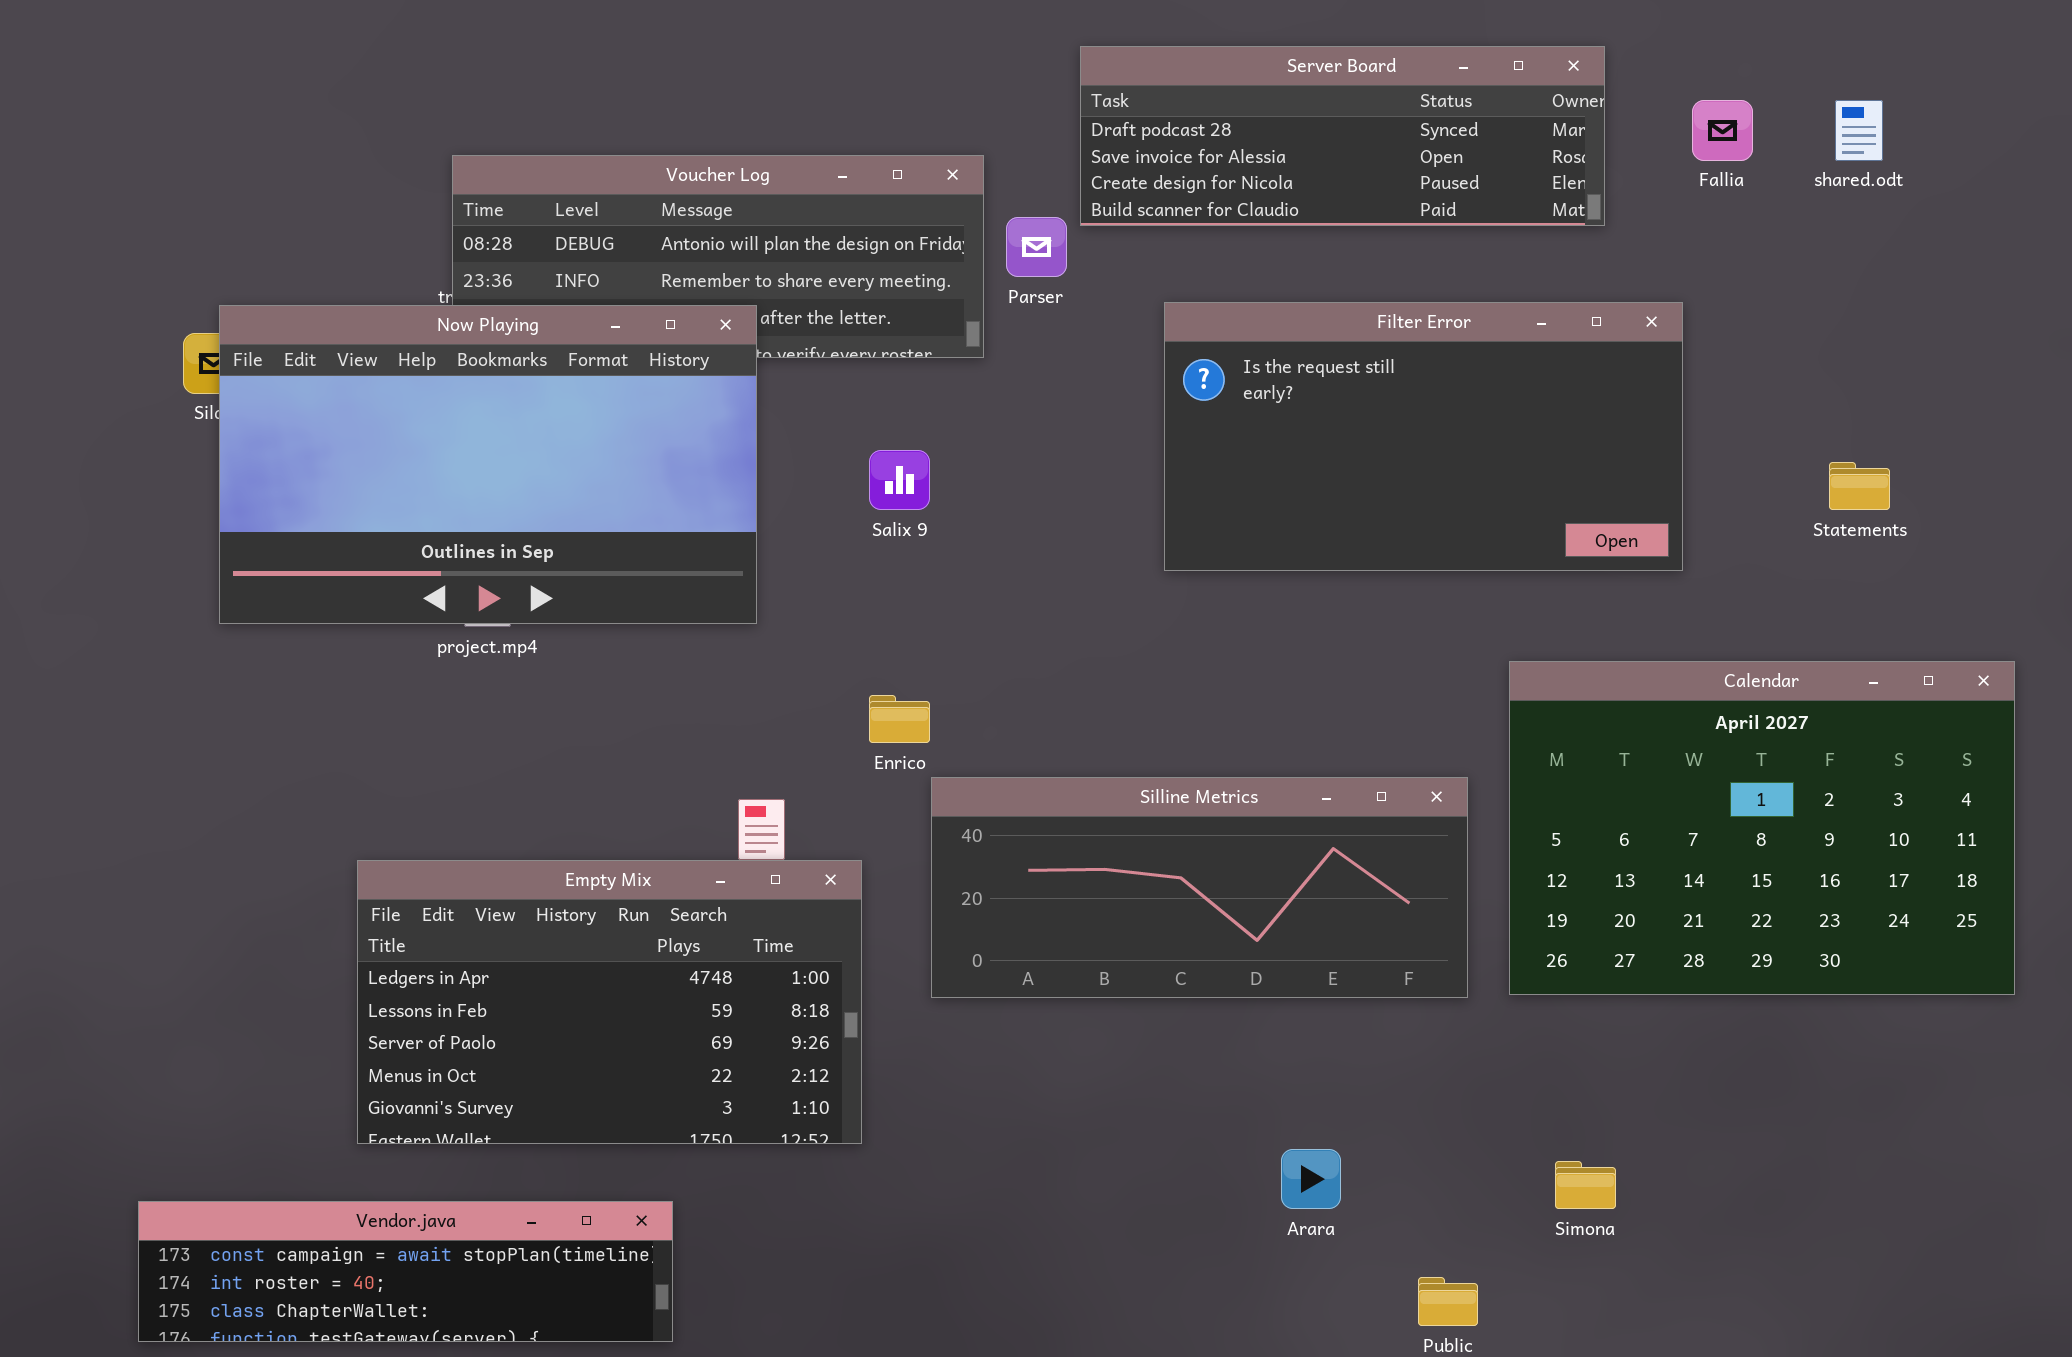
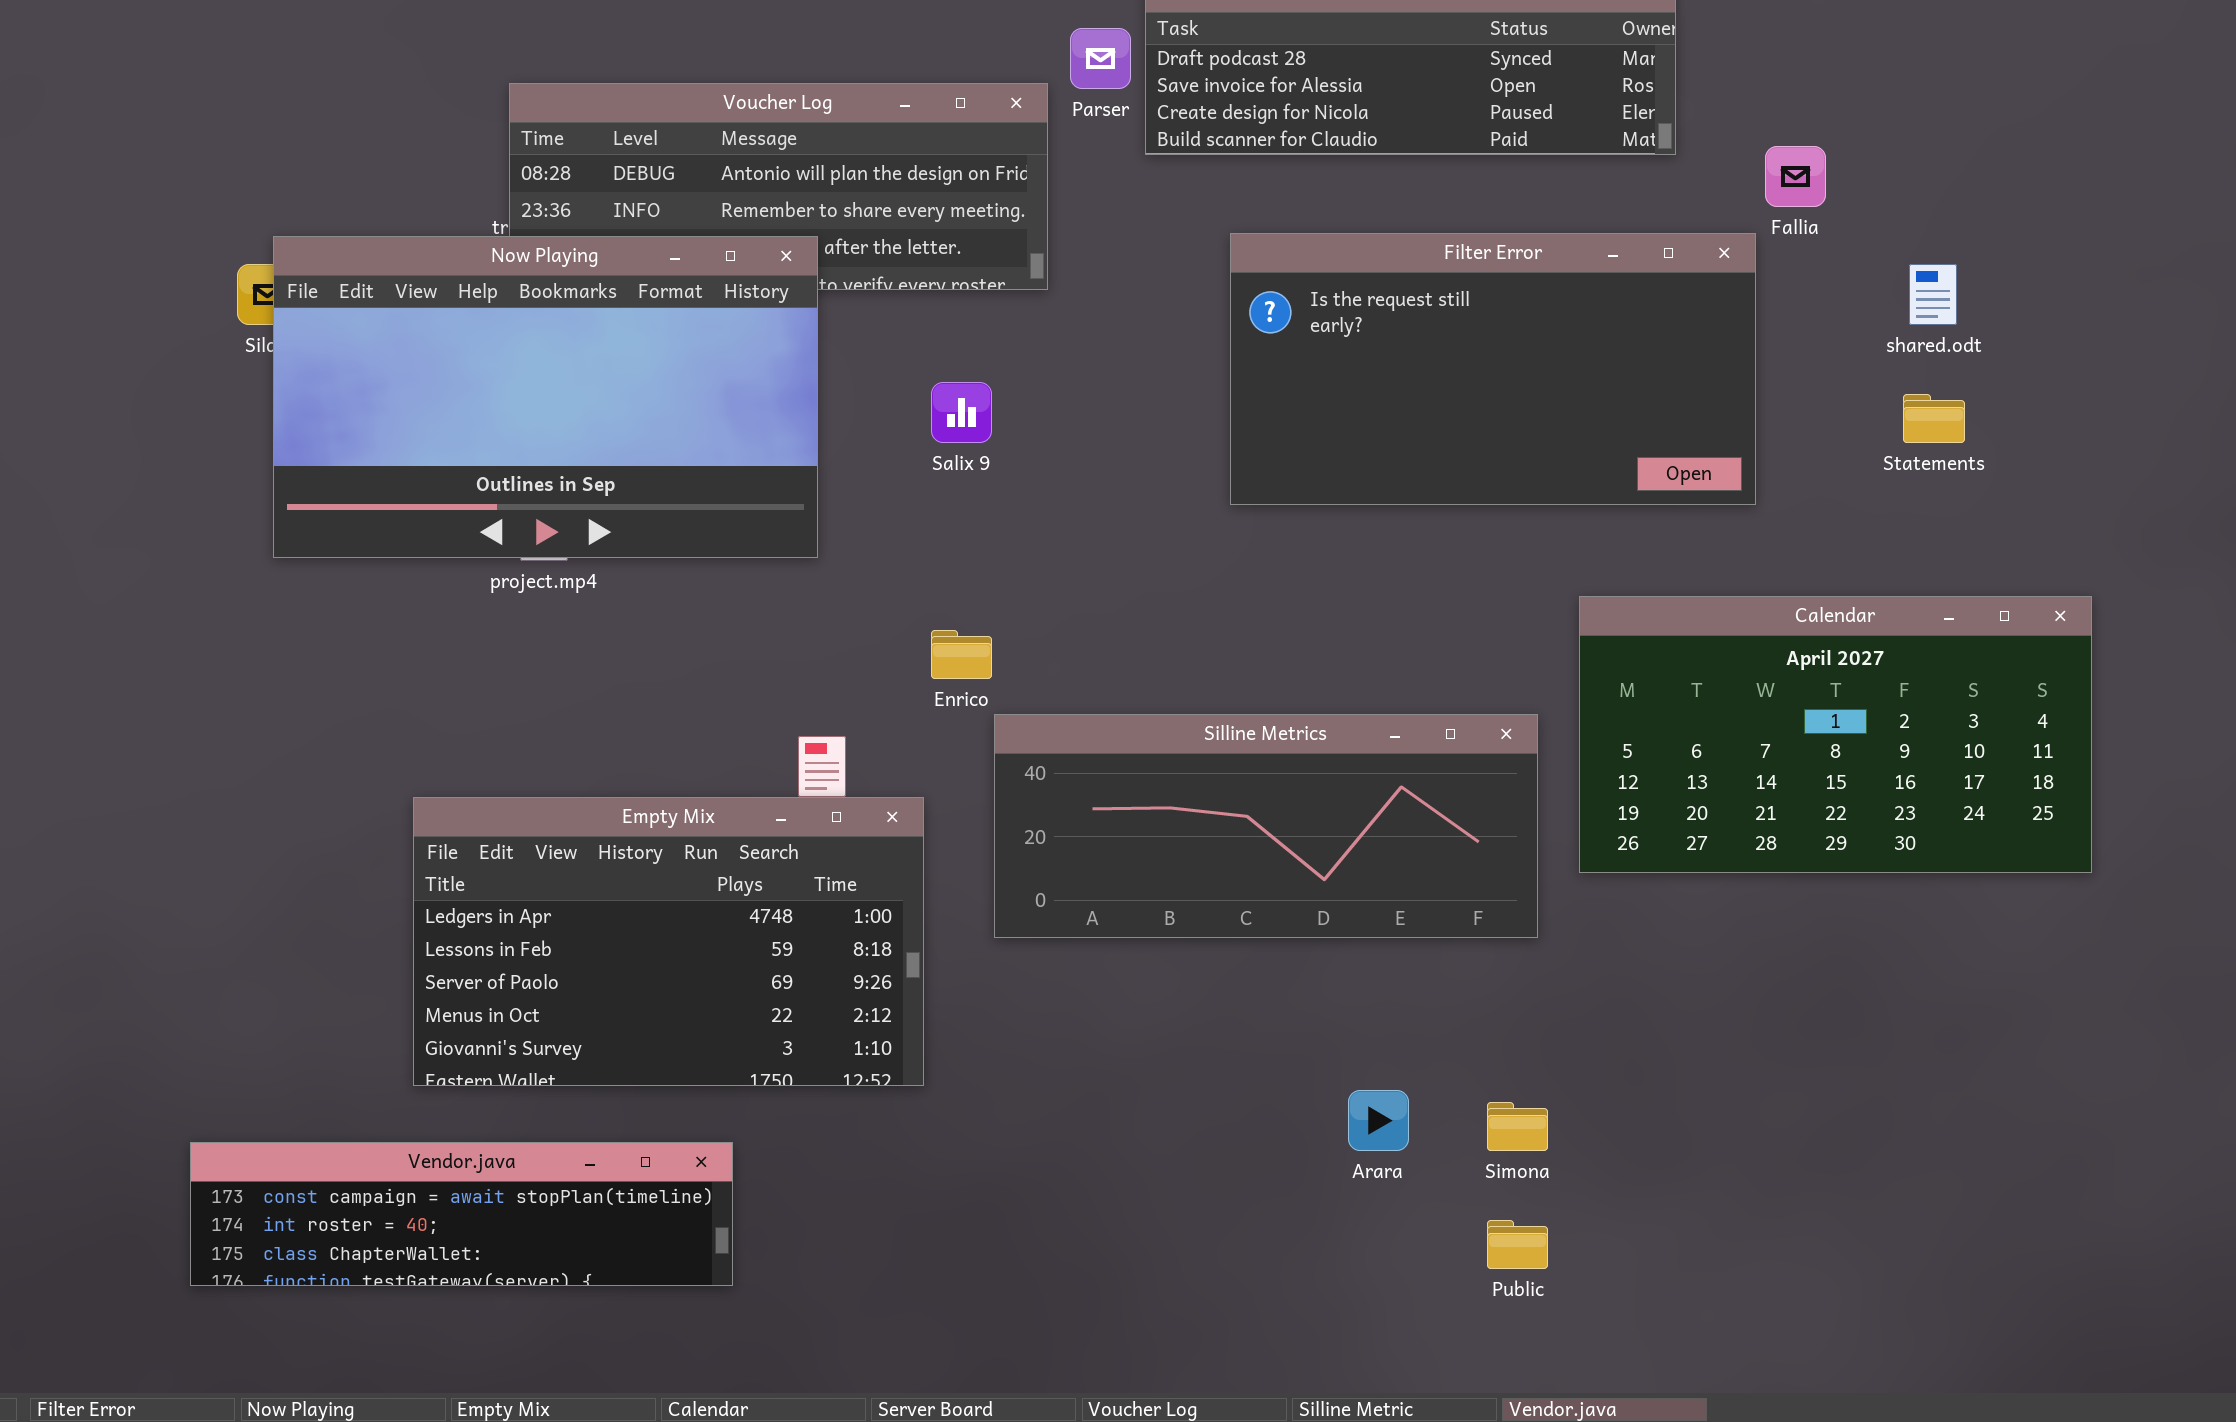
Fallia: [1692,100,1753,161] -> [1765,146,1826,207], moved
shared.odt: [1835,100,1883,161] -> [1909,264,1957,325], moved
Parser: [1006,217,1067,277] -> [1070,28,1131,89], moved
Calendar: [1509,661,2015,995] -> [1579,596,2092,873], resized
Simona: [1555,1161,1616,1209] -> [1487,1102,1548,1151], moved

